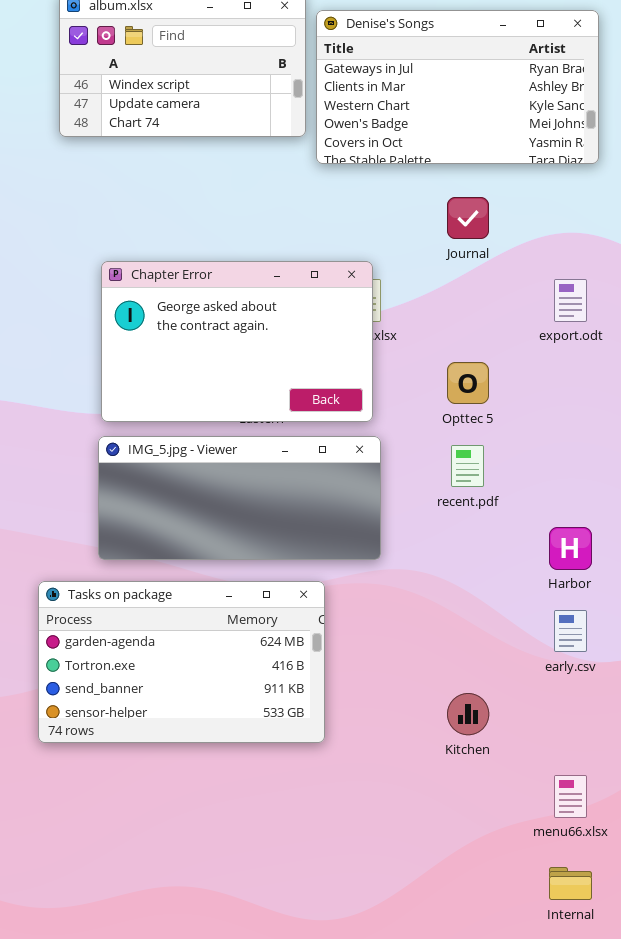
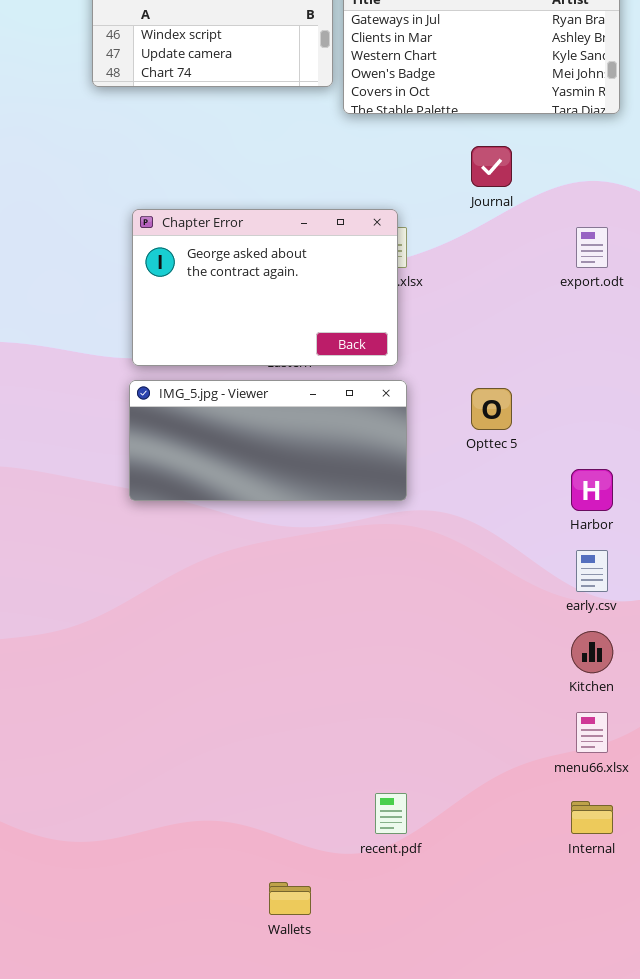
Opttec 5: [447,362,489,404] -> [471,388,512,430], moved
recent.pdf: [451,445,484,487] -> [375,793,407,834], moved
Tasks on package: [38,581,325,743] -> none, closed
Kitchen: [447,693,489,735] -> [571,631,613,673], moved

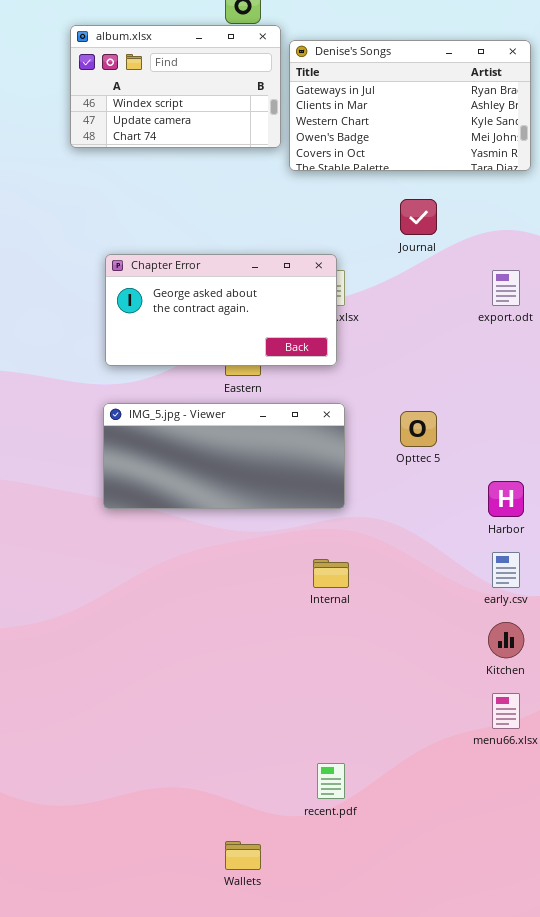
Chapter Error: [132,209,398,366] -> [105,254,337,366], resized
Internal: [571,801,613,834] -> [313,559,349,588], moved

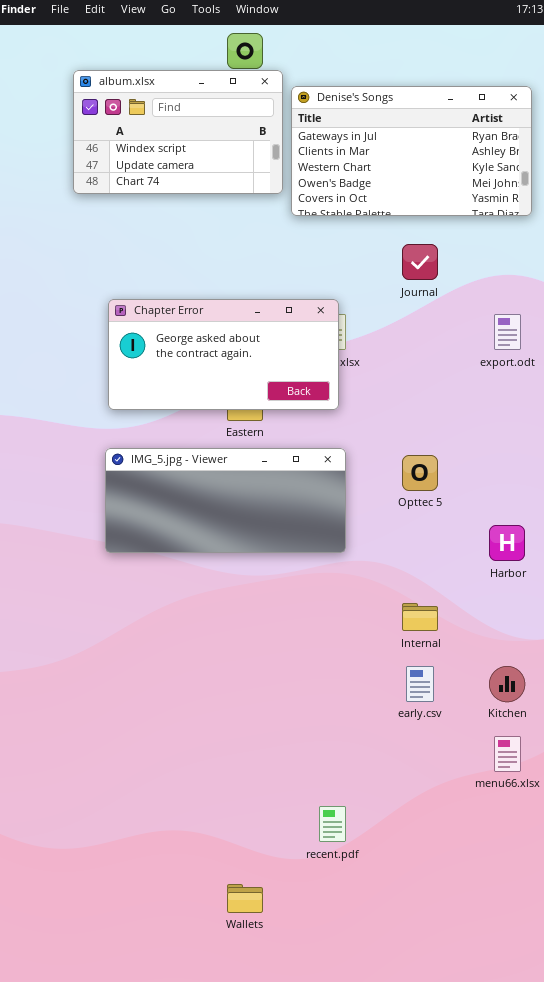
early.csv: [492,552,520,588] -> [406,666,434,702], moved
Internal: [313,559,349,588] -> [402,603,438,631], moved

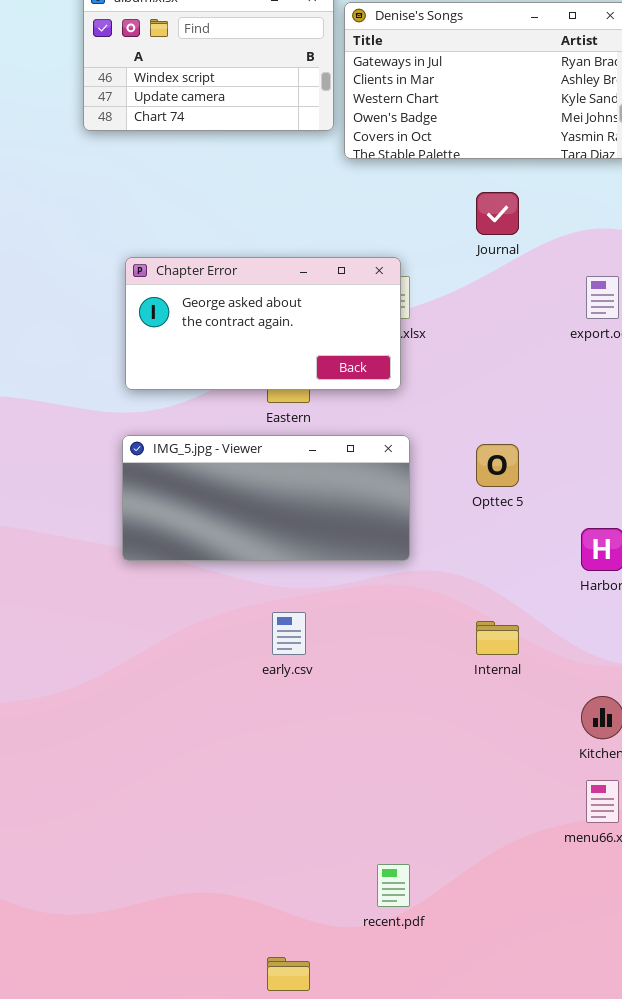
early.csv: [406,666,434,702] -> [272,612,306,655], moved

